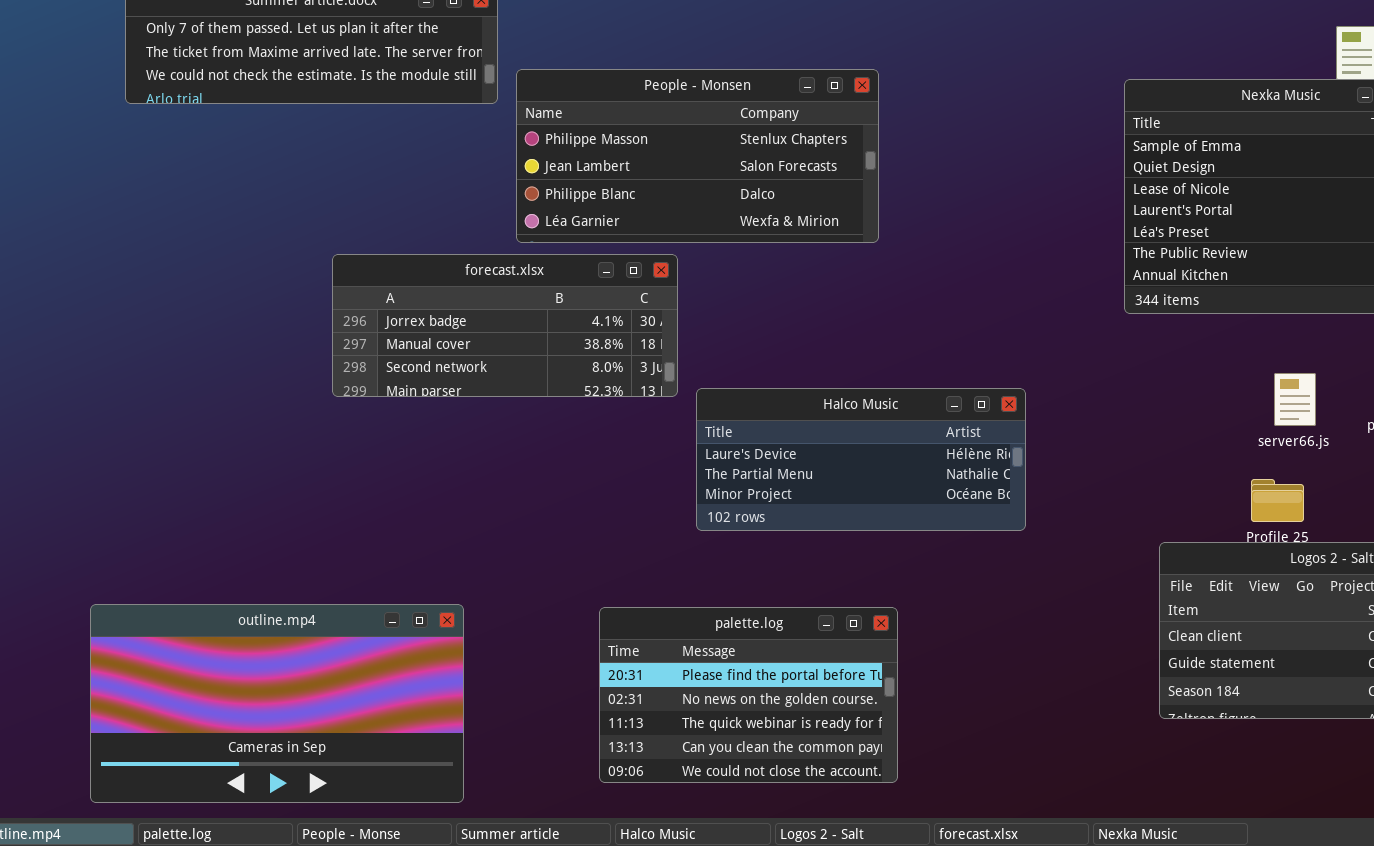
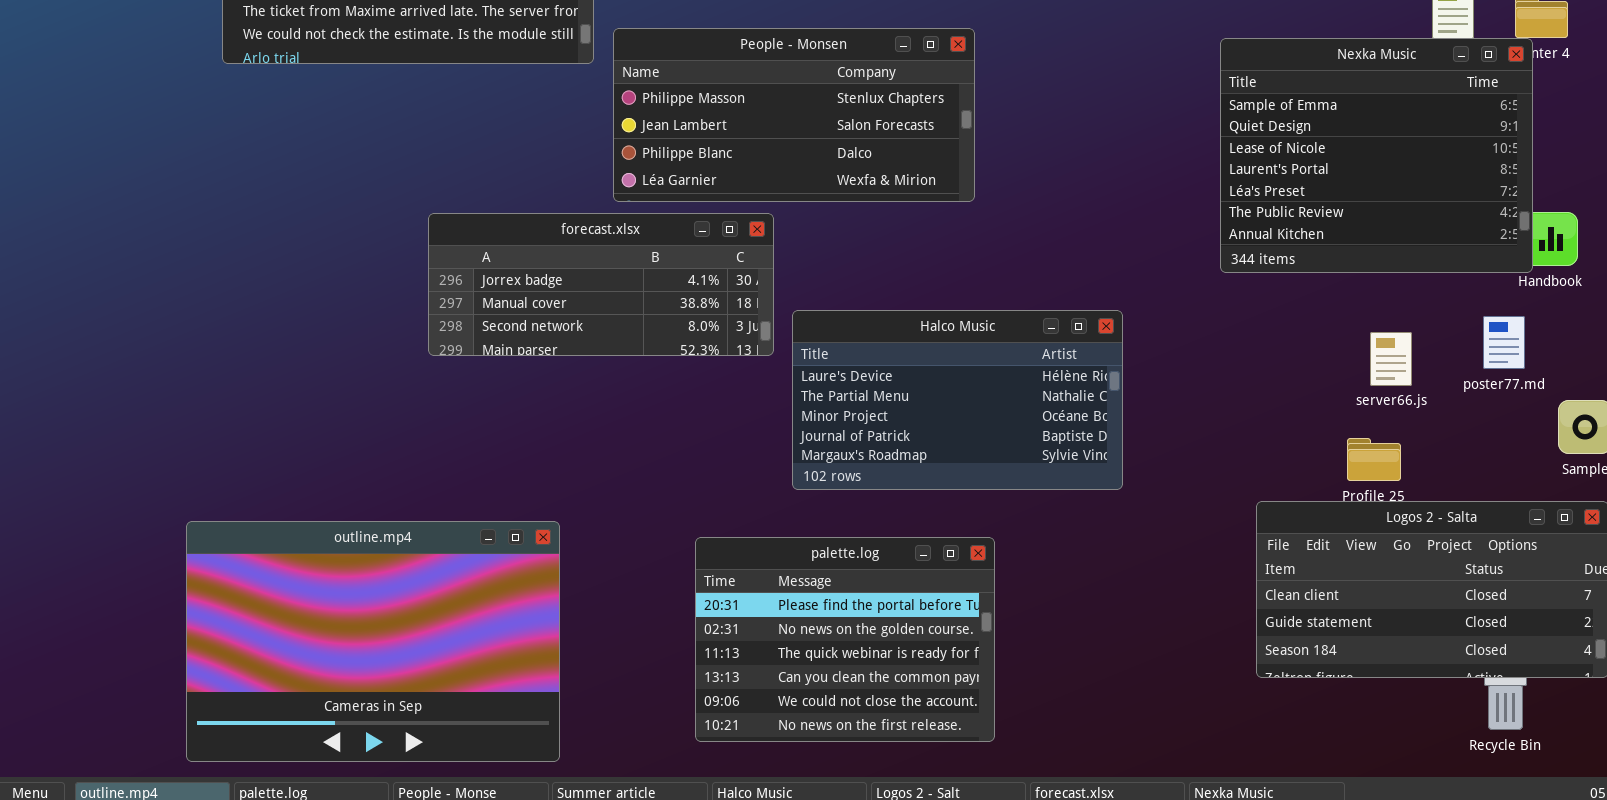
Halco Music: [696,388,1026,531] -> [792,310,1123,490], resized
outline.mp4: [90,604,464,803] -> [186,521,560,762], resized
palette.log: [599,607,898,783] -> [695,537,995,742], resized

